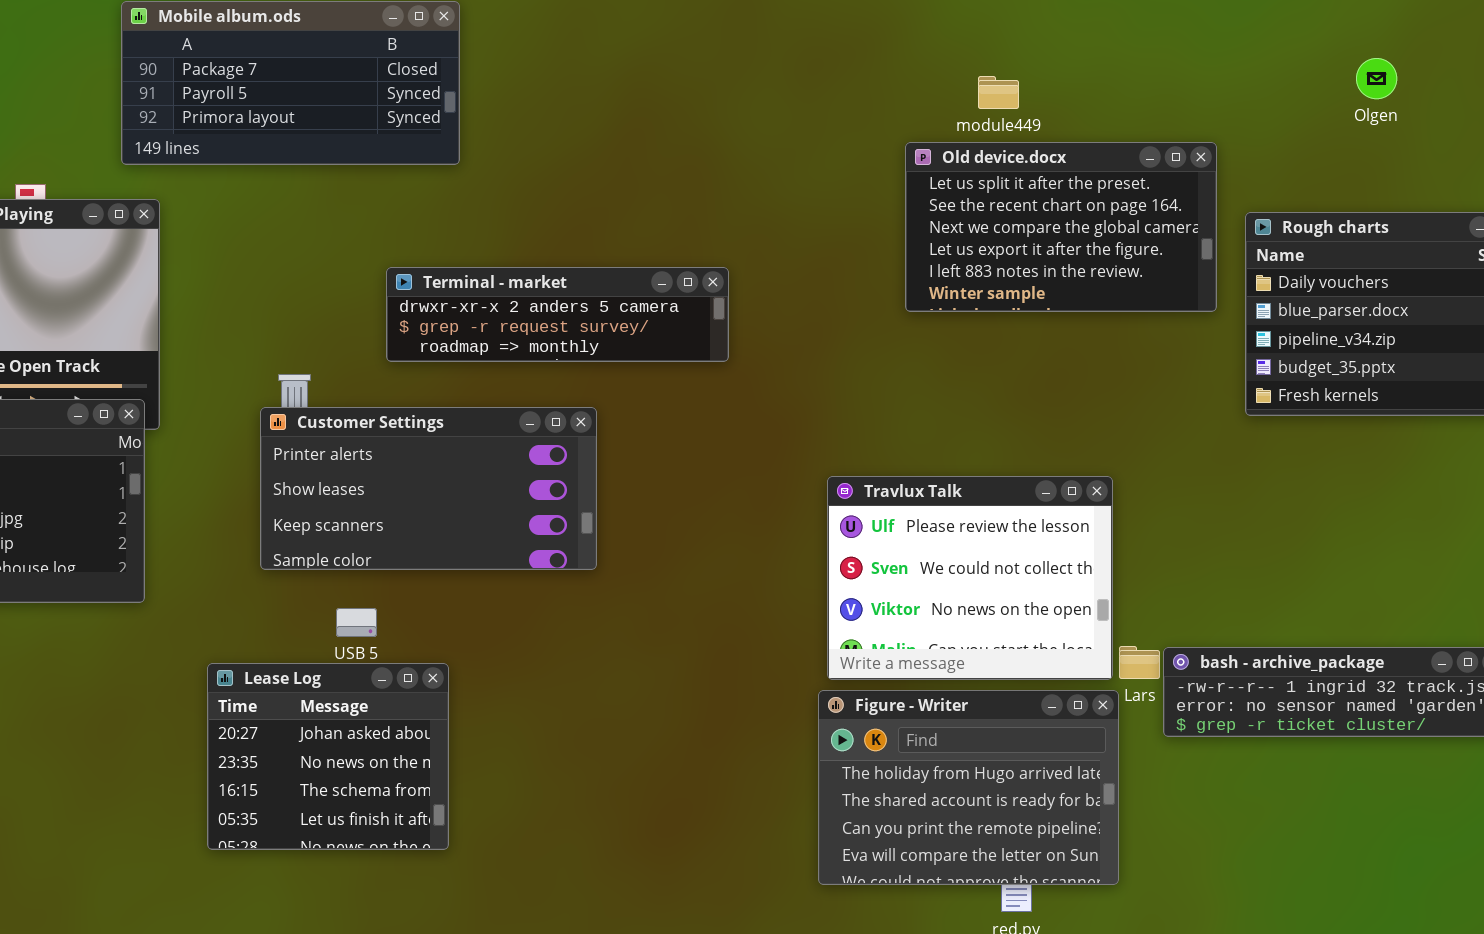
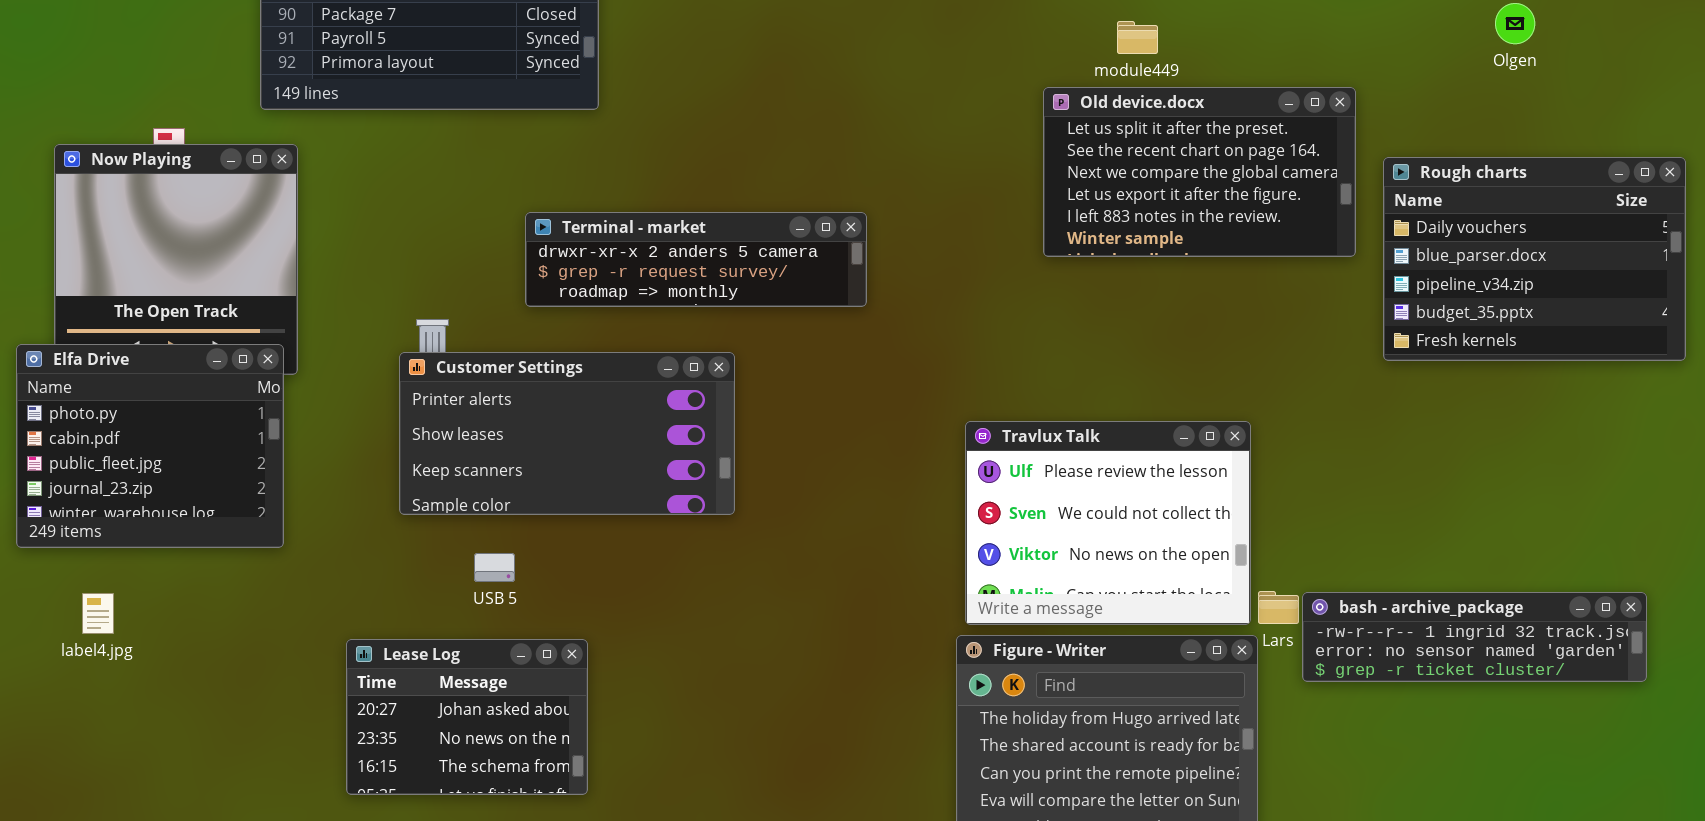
Lease Log: [207,663,449,850] -> [346,639,588,795], resized

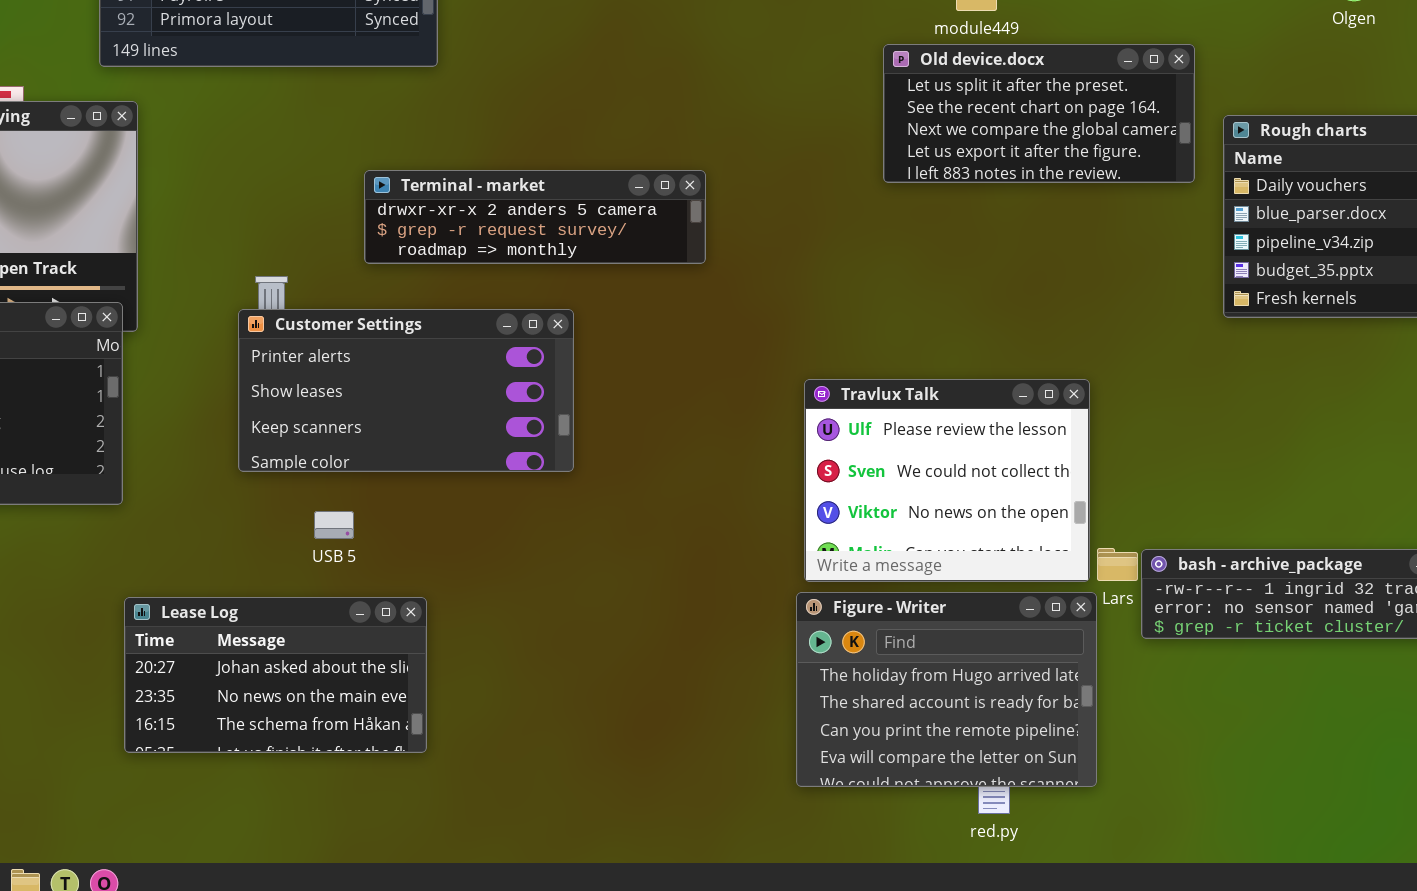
Old device.docx: [1043,87,1356,257] -> [883,44,1195,183], resized
Lease Log: [346,639,588,795] -> [124,597,427,753], resized

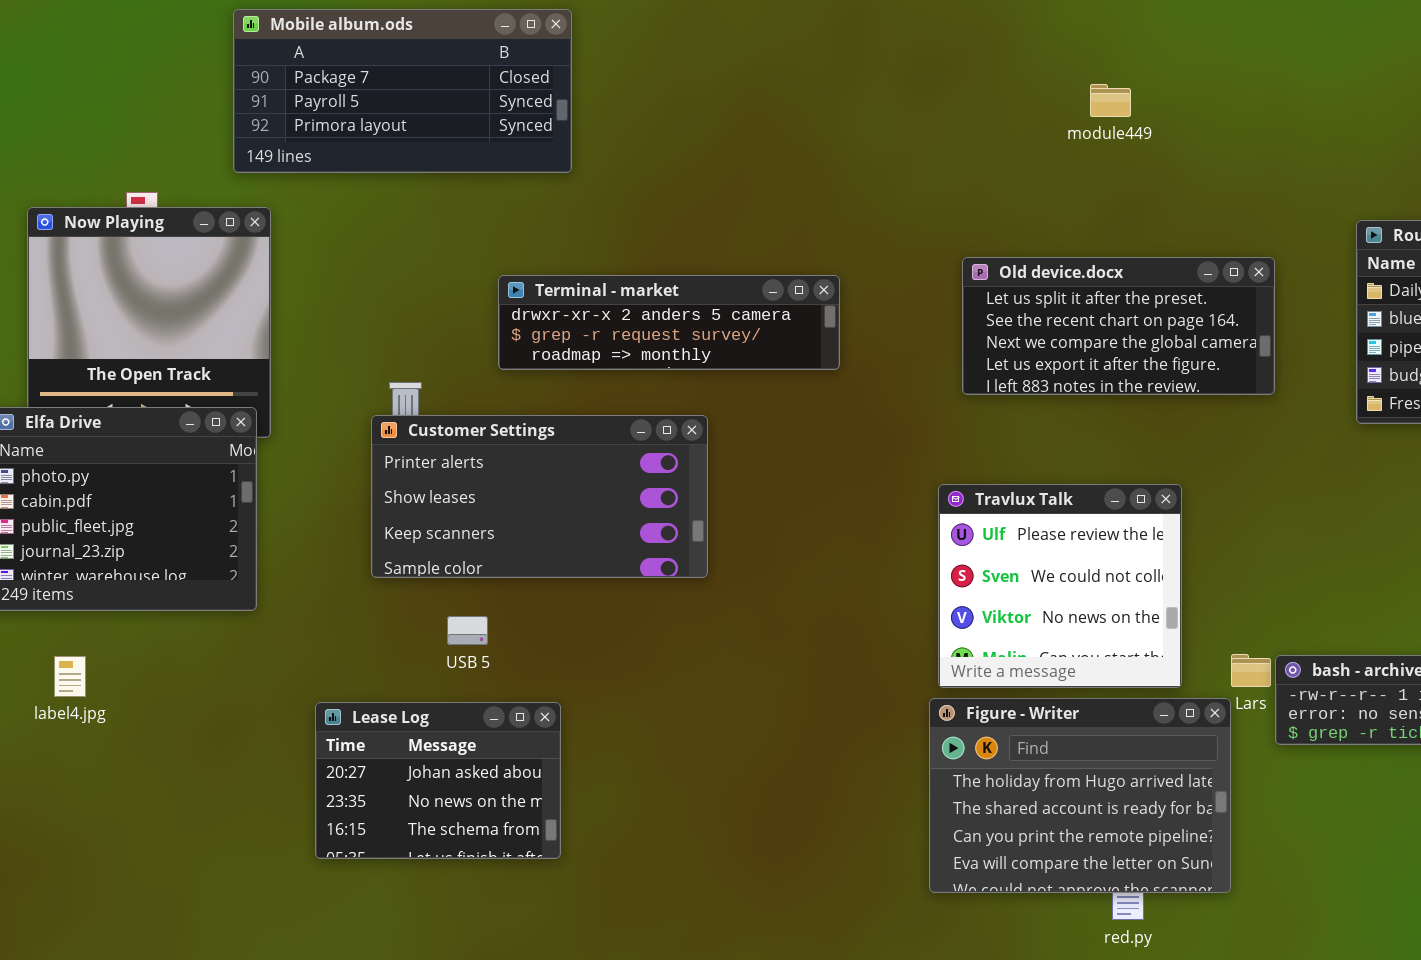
Old device.docx: [883,44,1195,183] -> [962,257,1275,395], moved
Travlux Talk: [804,379,1090,582] -> [938,484,1182,688], resized
Lease Log: [124,597,427,753] -> [315,702,561,859], resized

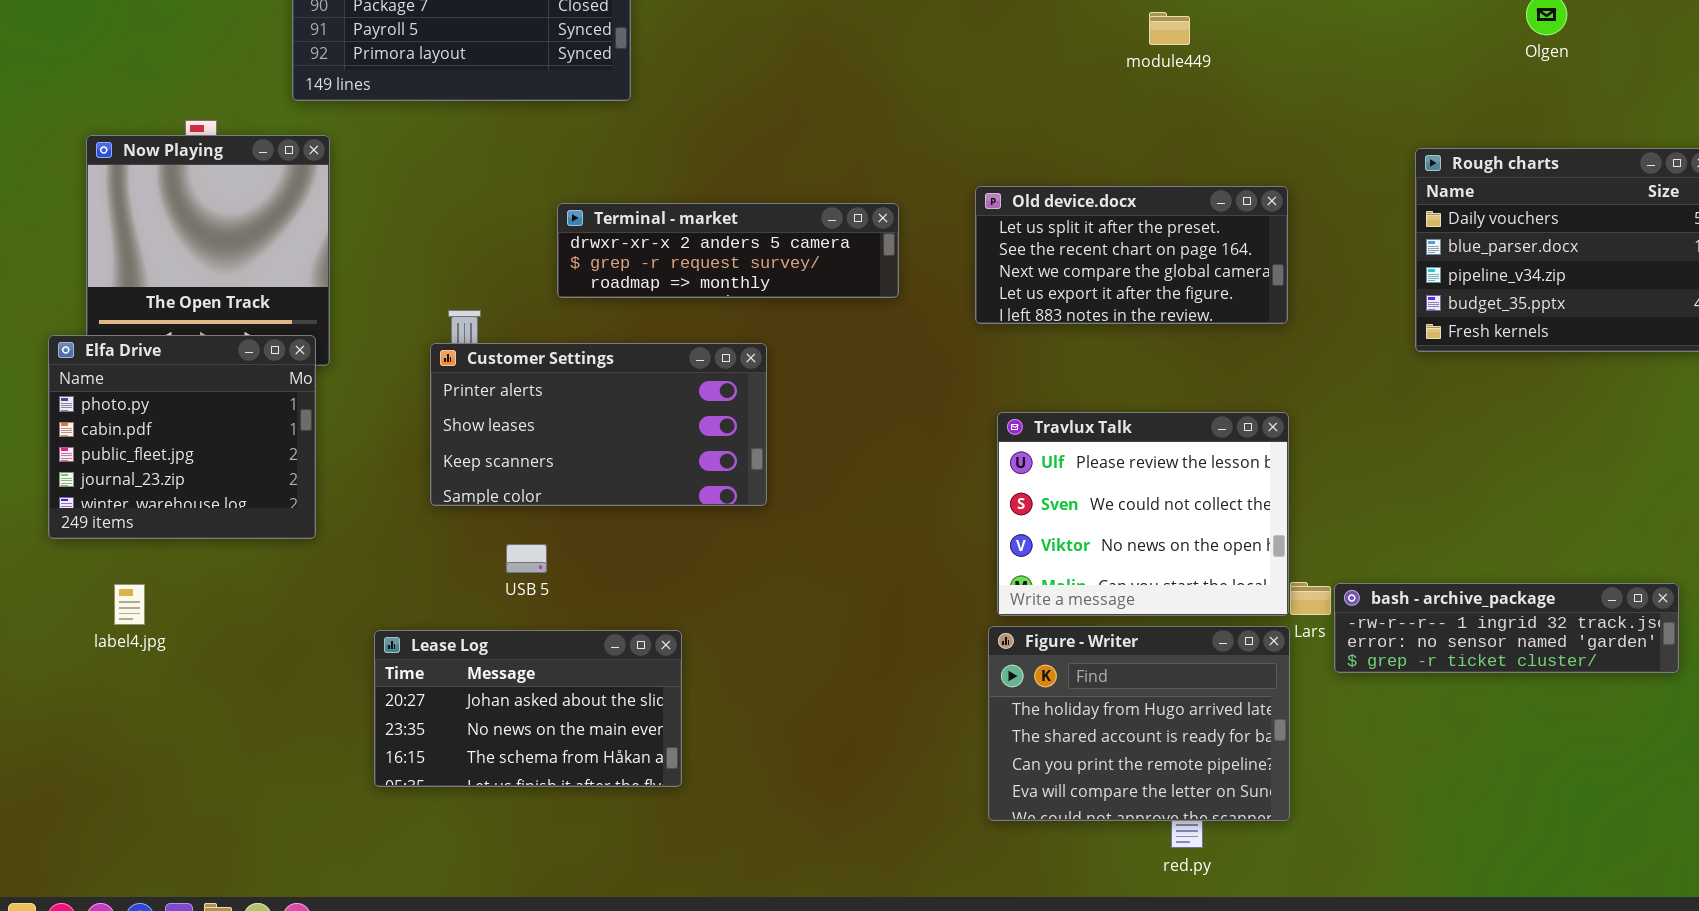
Old device.docx: [962,257,1275,395] -> [975,186,1288,324], moved
Travlux Talk: [938,484,1182,688] -> [997,412,1289,616], resized
Lease Log: [315,702,561,859] -> [374,630,682,787], resized

